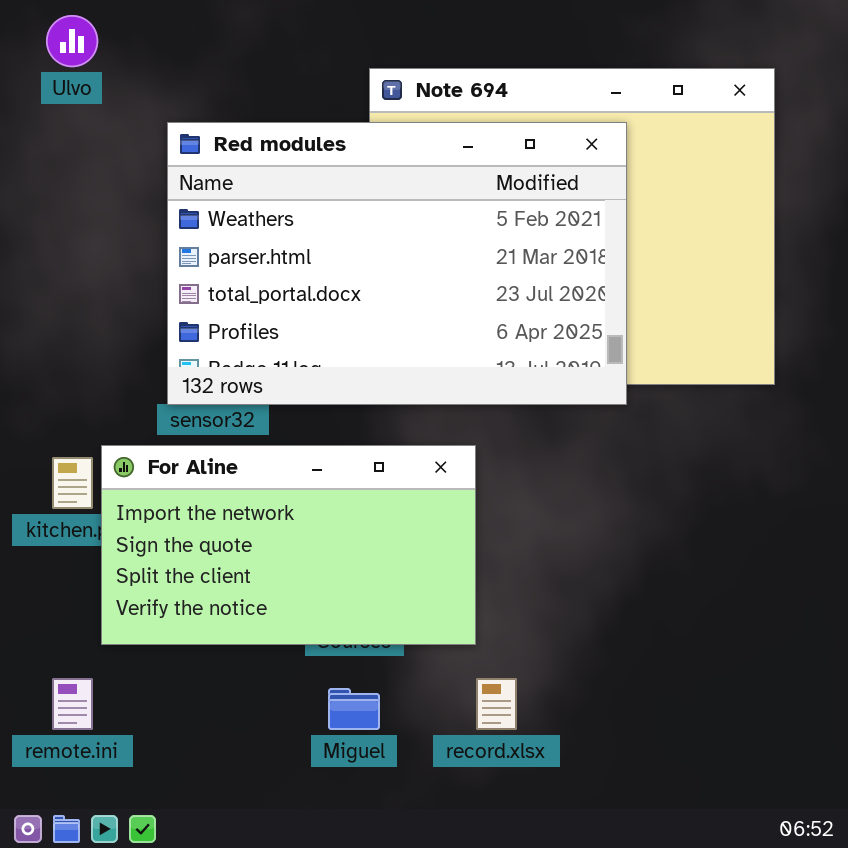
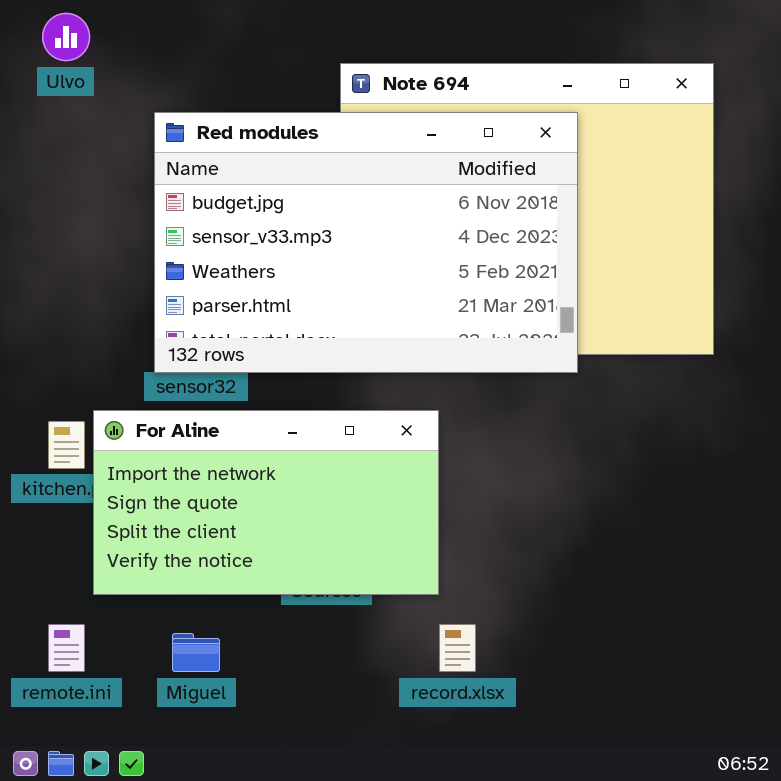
Red modules: [167,122,627,405] -> [154,112,578,373], scrolled up 2 rows
Miguel: [328,688,380,730] -> [172,633,220,672], moved

